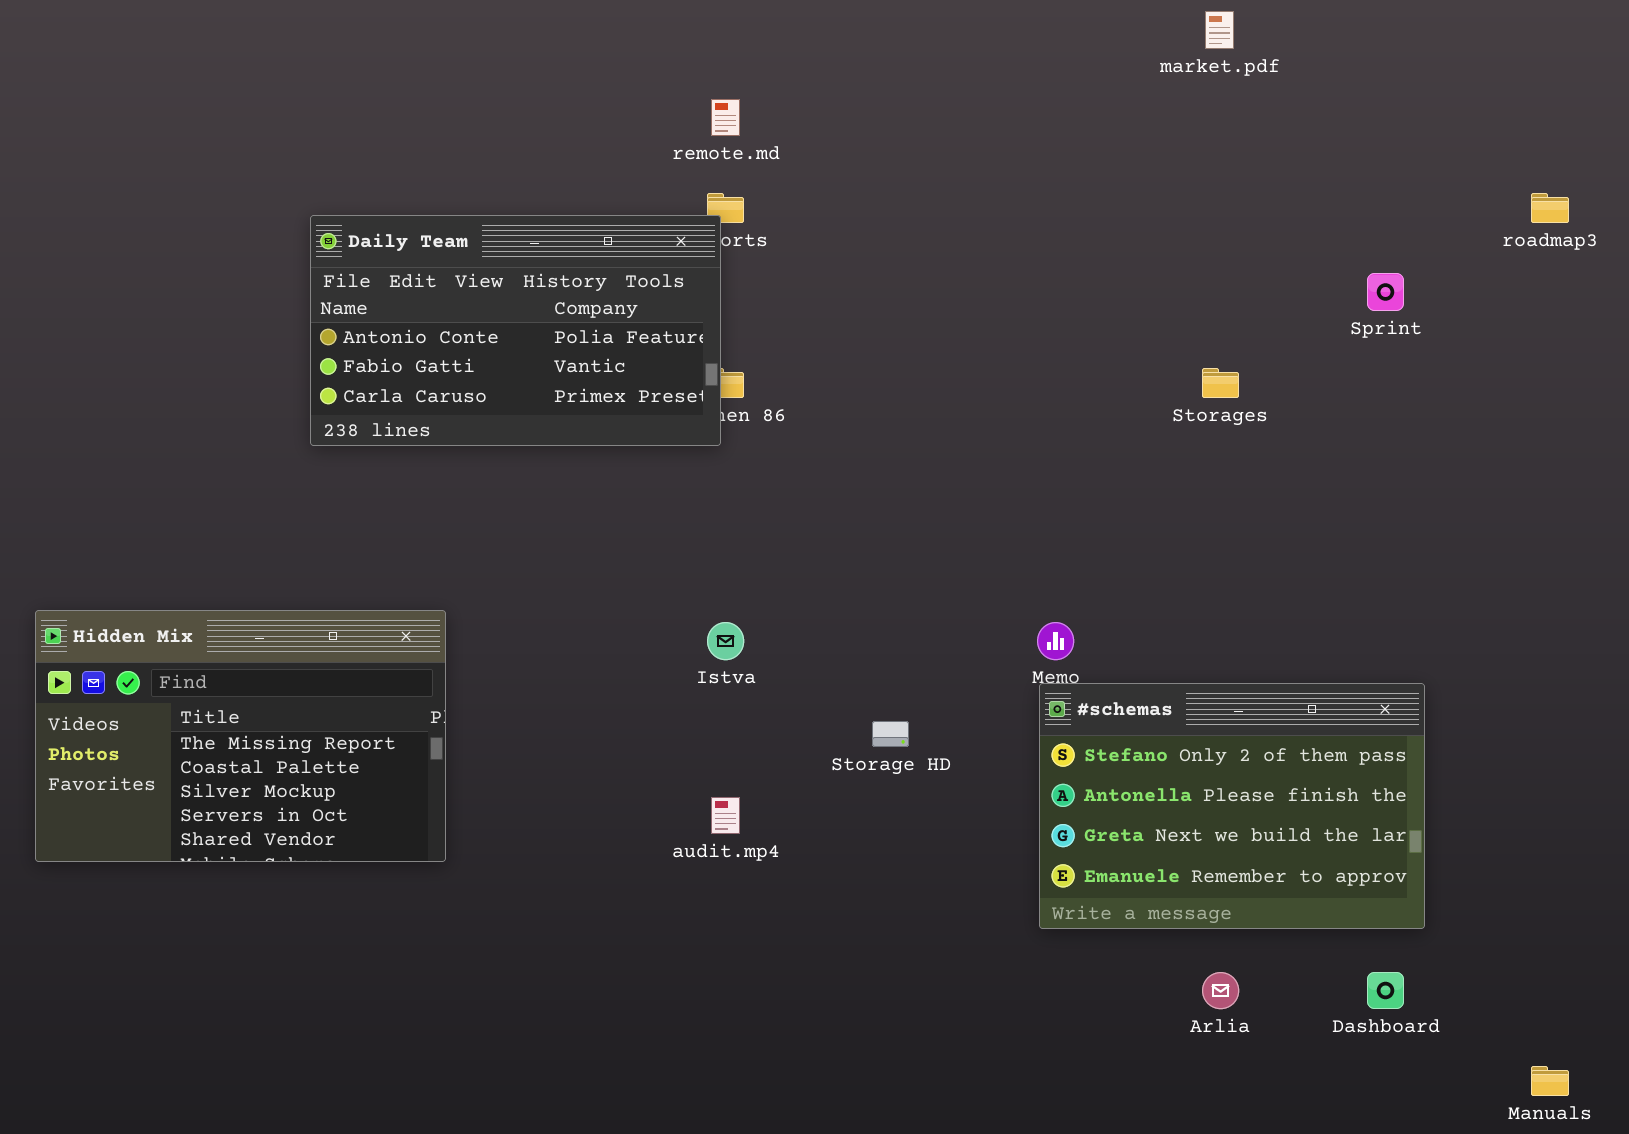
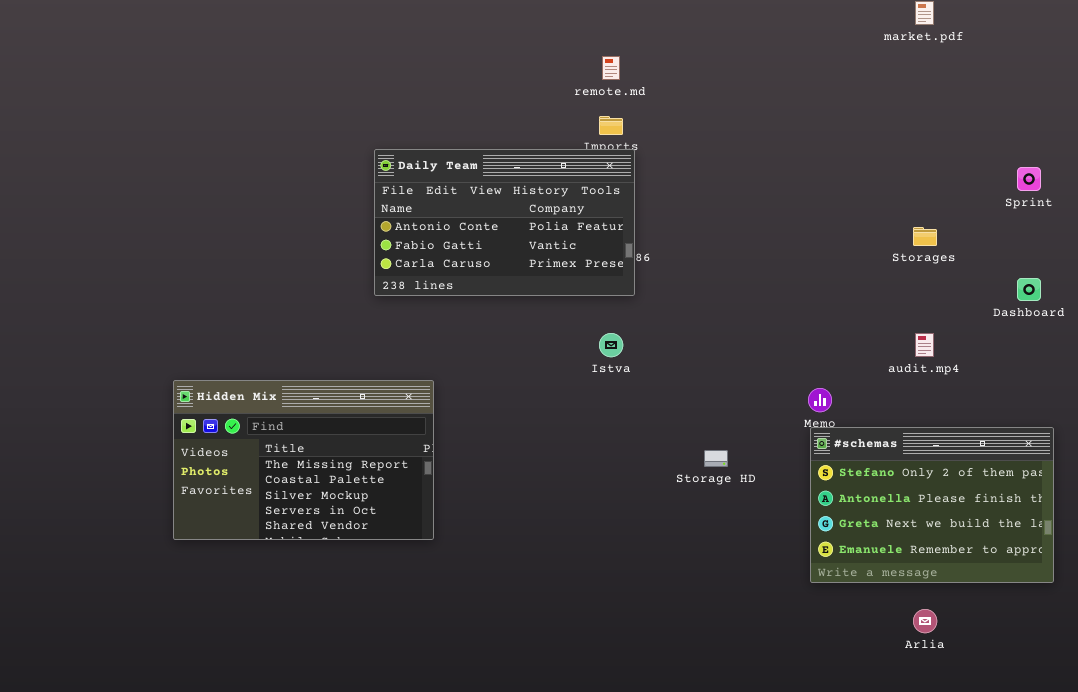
Daily Team: [310,215,721,446] -> [374,149,635,296], moved
Istva: [707,622,744,660] -> [599,333,623,357], moved
audit.mp4: [711,797,740,834] -> [915,333,934,357], moved
Dashboard: [1367,972,1404,1009] -> [1017,278,1041,301], moved

